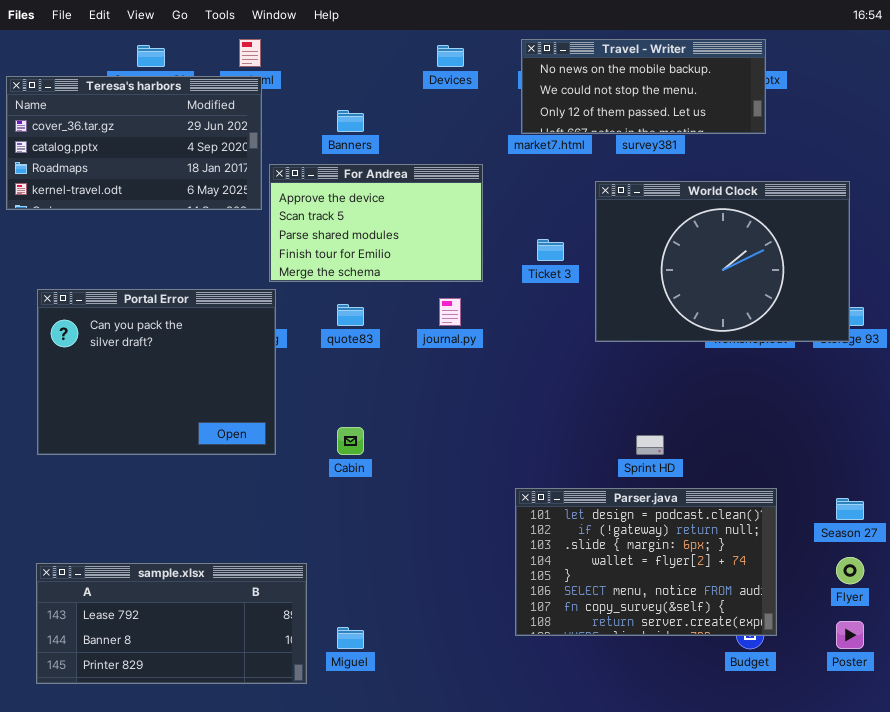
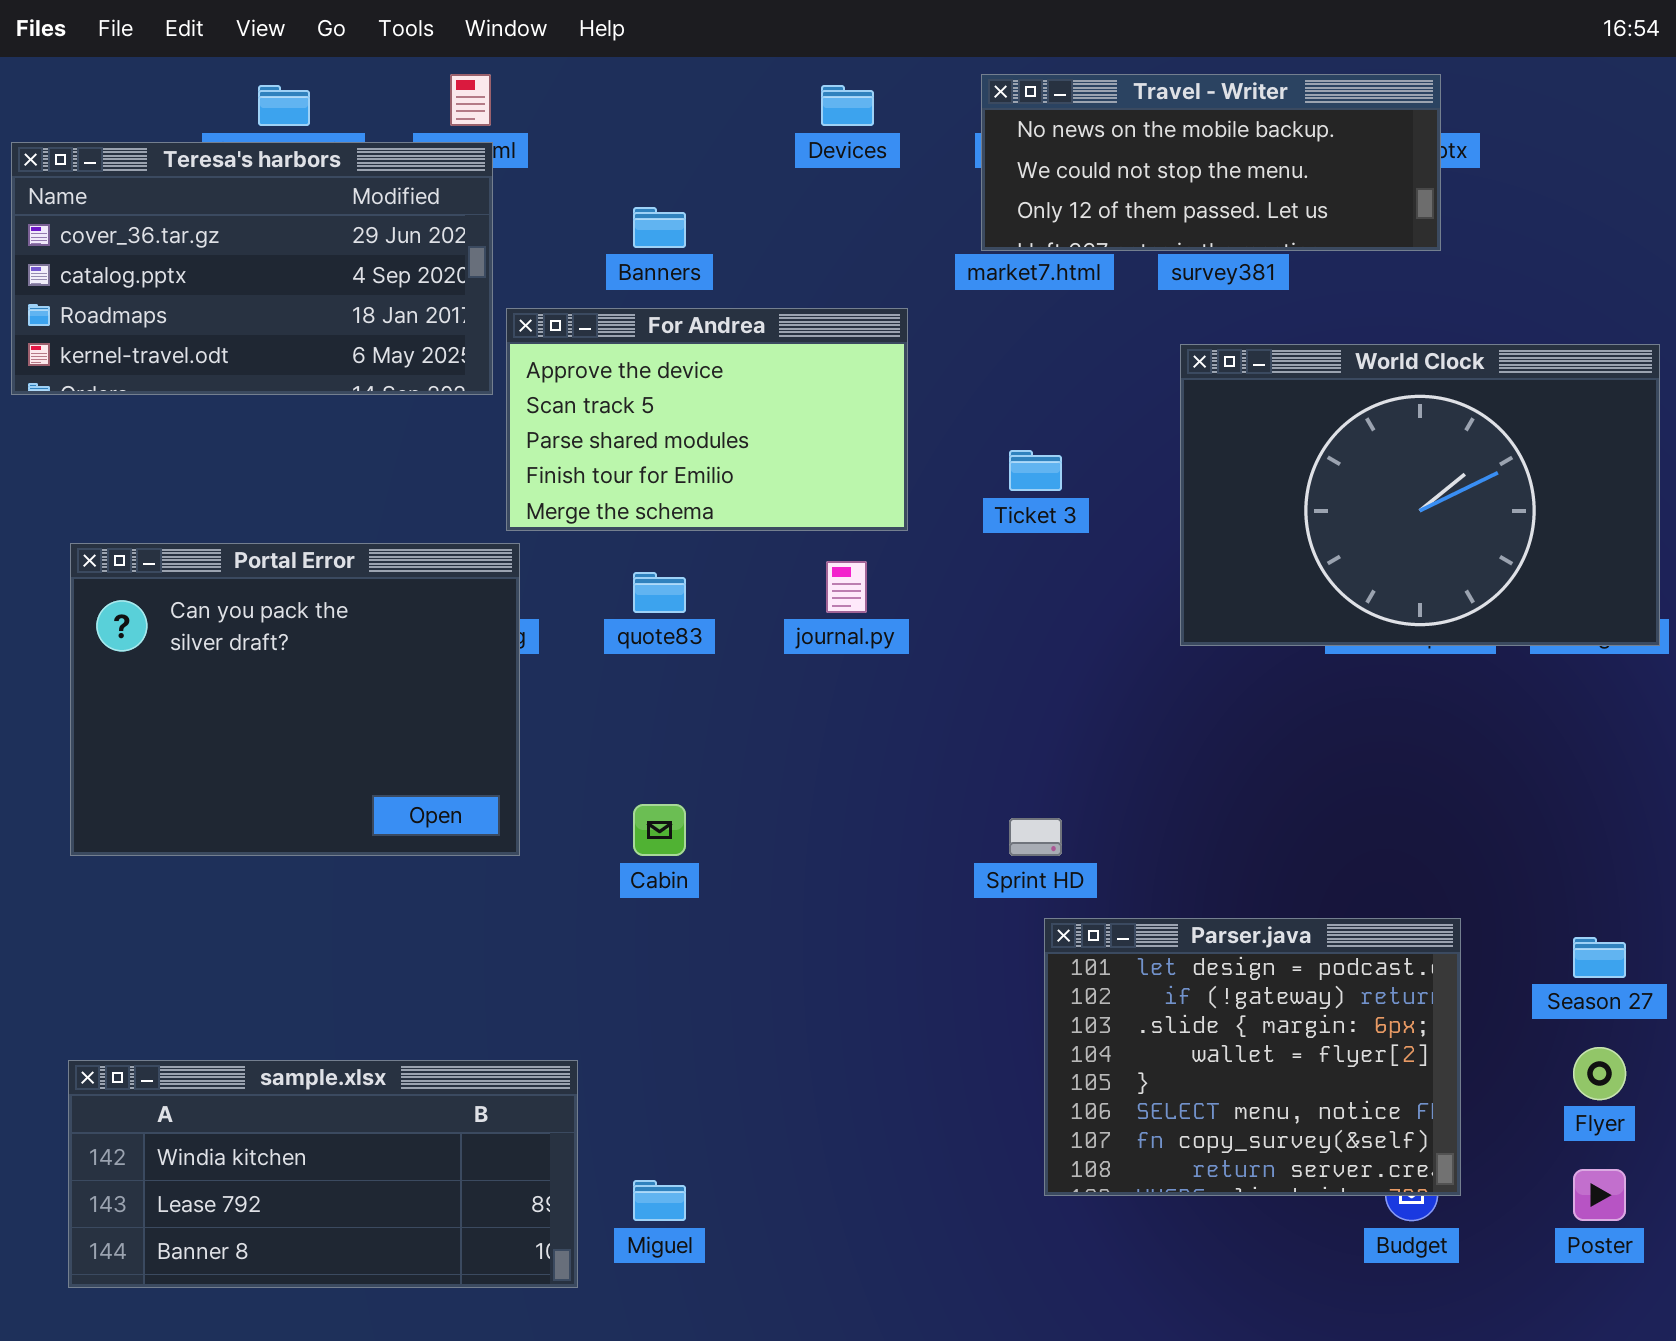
World Clock: [595,181,850,342] -> [1180,344,1660,646], moved
Sprint HD: [636,435,664,455] -> [1009,818,1062,856], moved
Parser.java: [515,488,777,636] -> [1044,918,1461,1196], resized
sample.xlsx: [36,563,307,684] -> [68,1060,578,1288], scrolled up 1 row

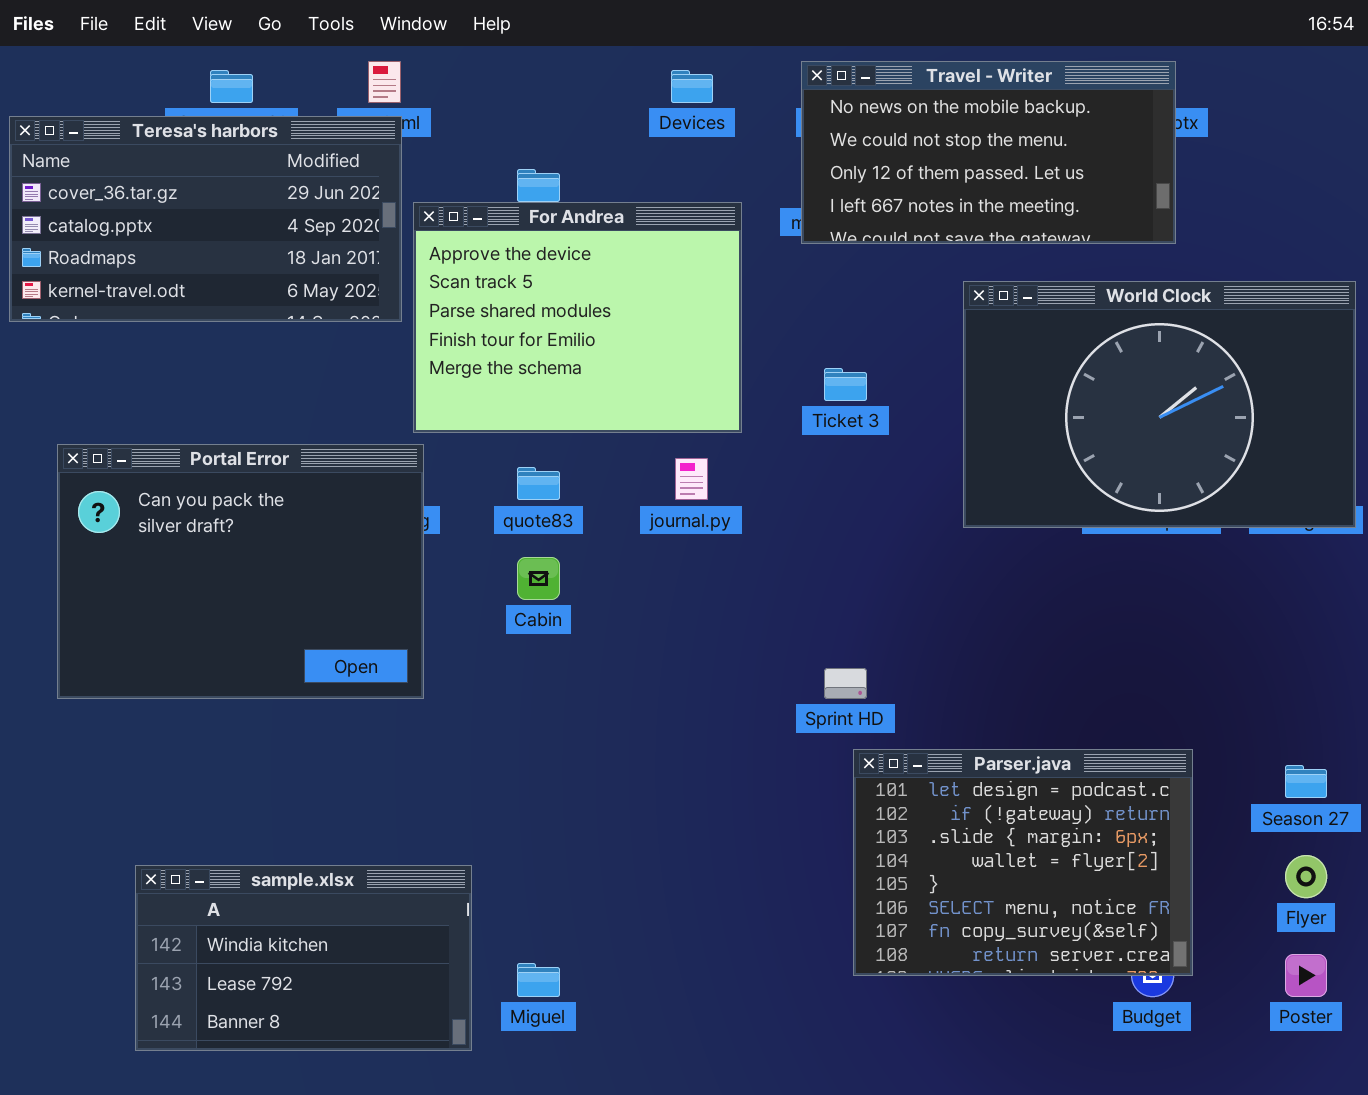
Travel - Writer: [981,74,1441,251] -> [801,61,1176,244], resized
For Andrea: [506,308,908,531] -> [413,202,742,433], resized
Cabin: [633,804,686,856] -> [517,557,560,600], moved
sample.xlsx: [68,1060,578,1288] -> [135,865,472,1051], resized

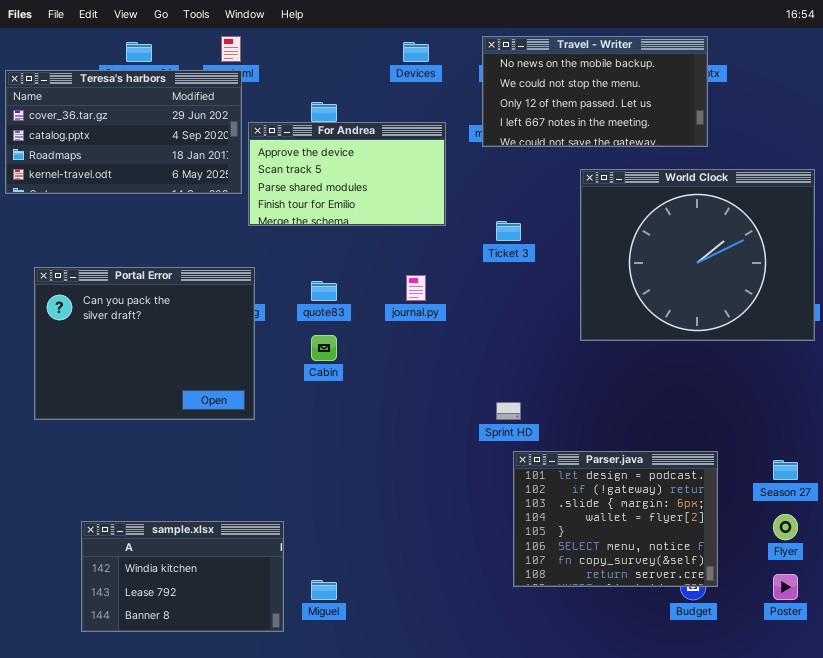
For Andrea: [413,202,742,433] -> [248,122,446,226], resized
World Clock: [963,281,1356,528] -> [580,169,815,341], resized

